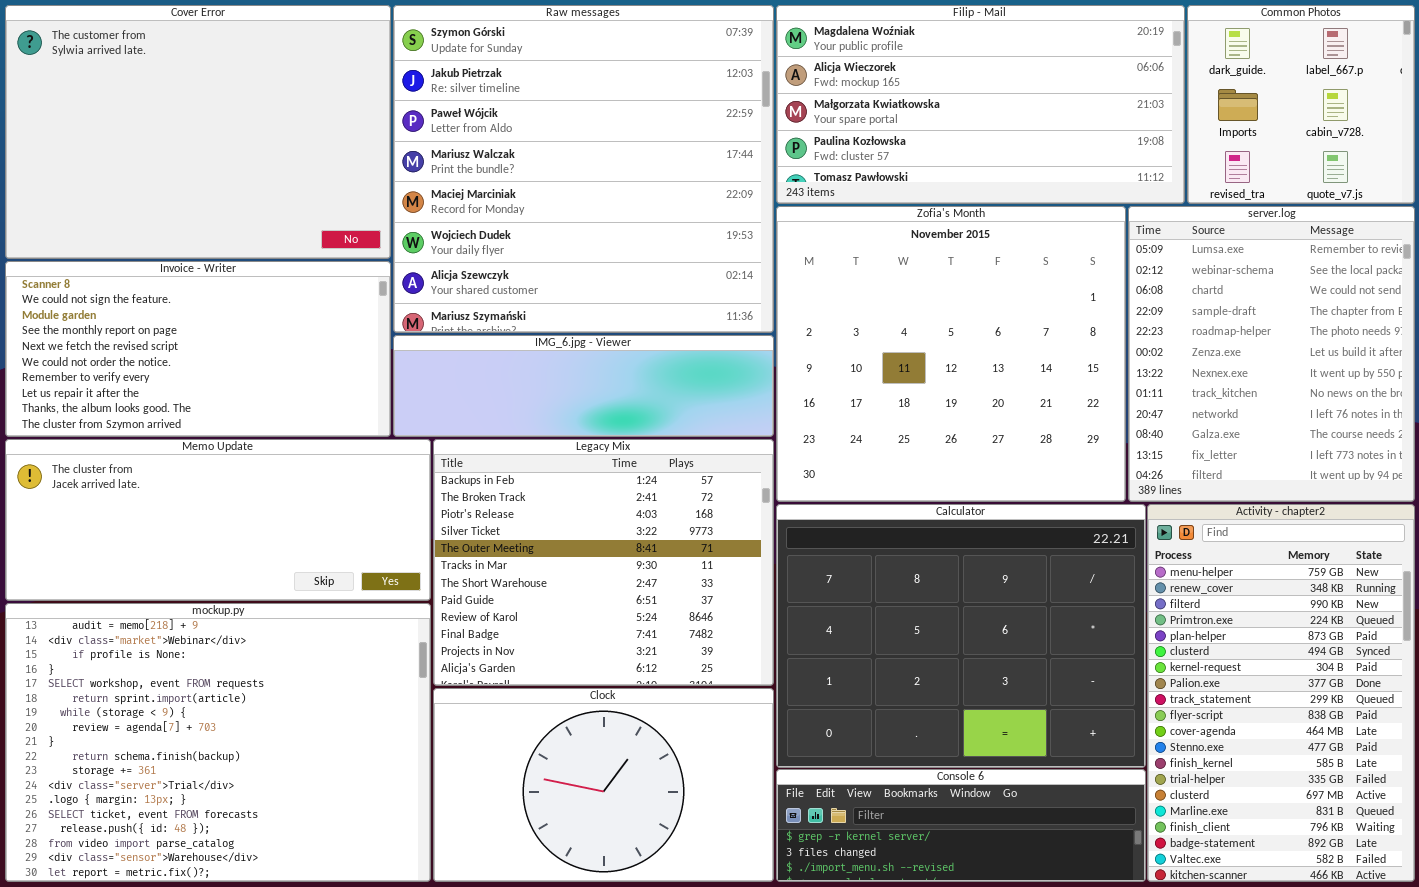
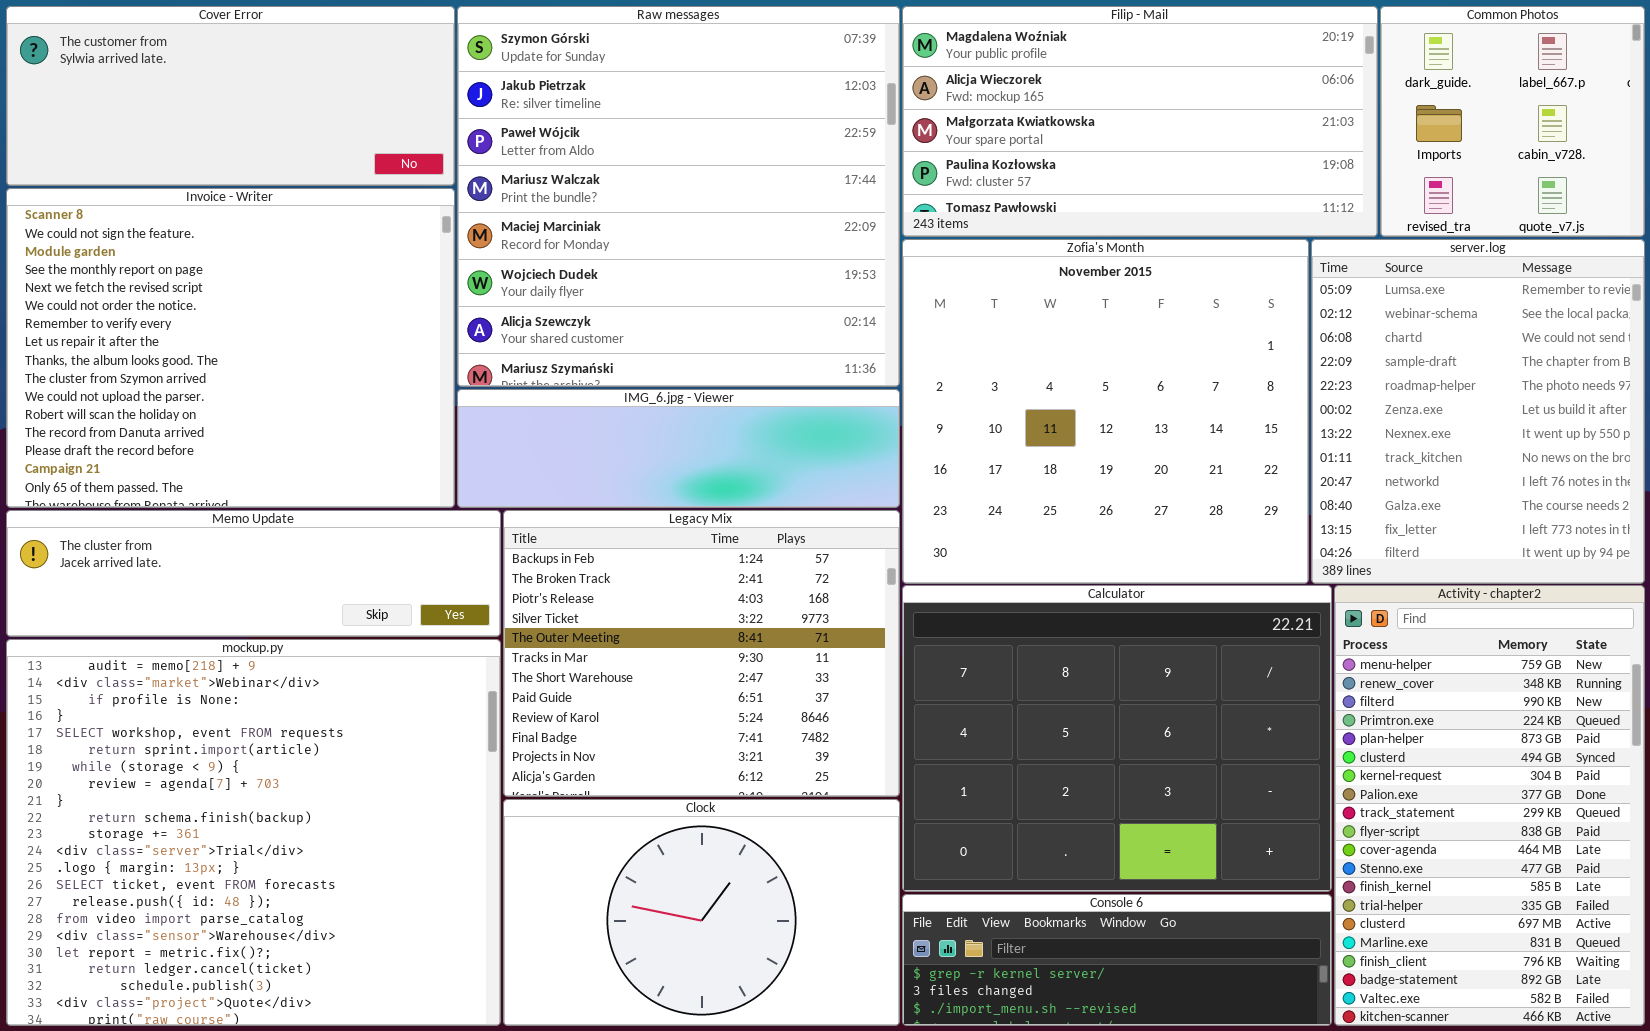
Cover Error: [5,5,391,259] -> [6,6,455,186], resized
Invoice - Writer: [5,261,391,437] -> [6,188,455,508], resized
Memo Update: [5,439,431,601] -> [6,510,501,637], resized
mockup.py: [5,603,431,882] -> [6,639,501,1026], resized

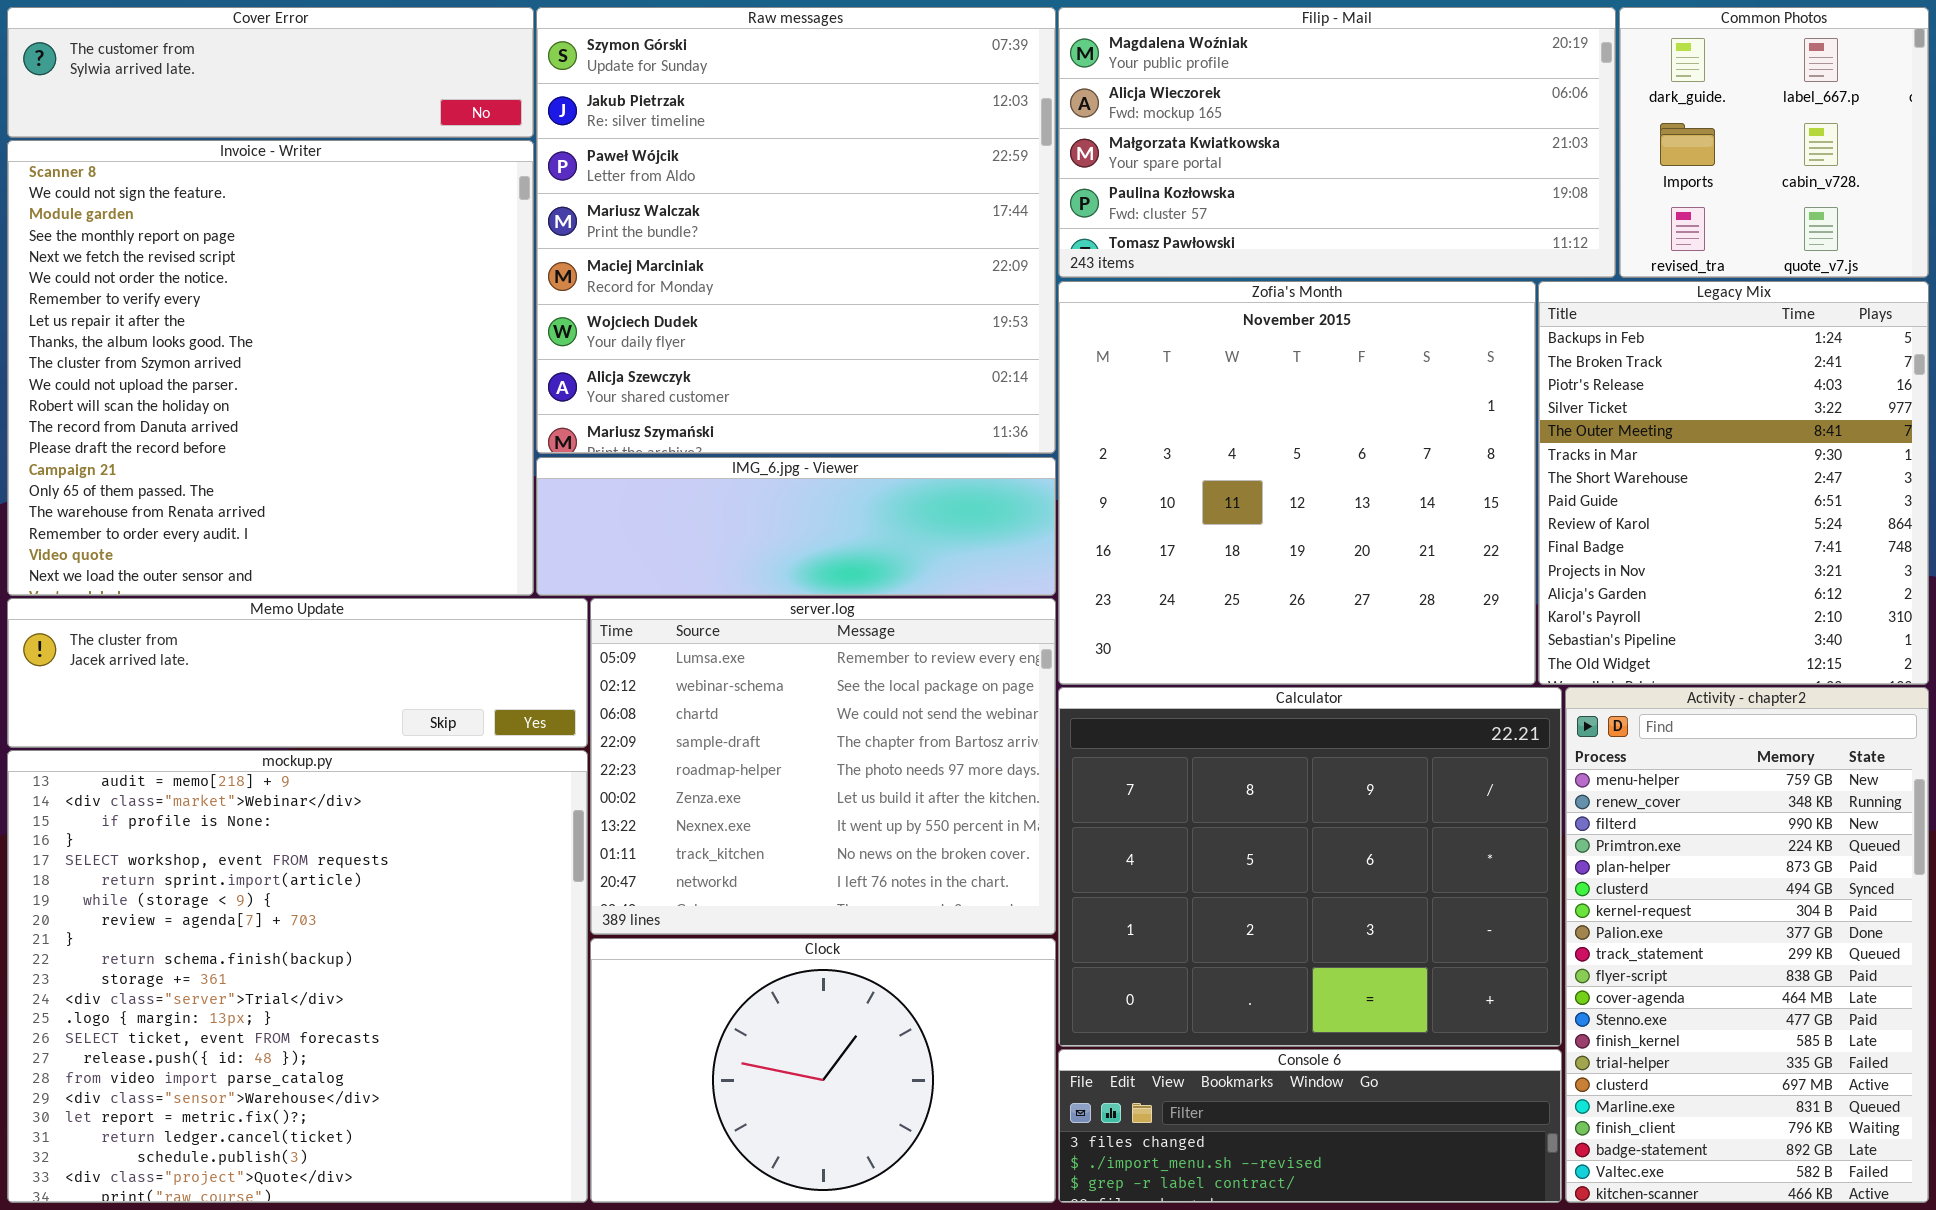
Cover Error: [6,6,455,186] -> [7,7,534,138], resized
Invoice - Writer: [6,188,455,508] -> [7,140,534,596], resized
server.log: [1311,239,1645,584] -> [590,598,1056,935], moved, resized
Legacy Mix: [503,510,900,797] -> [1538,281,1929,685], moved, resized
Console 6: [902,894,1332,1026] -> [1058,1049,1562,1203], scrolled down 1 row

